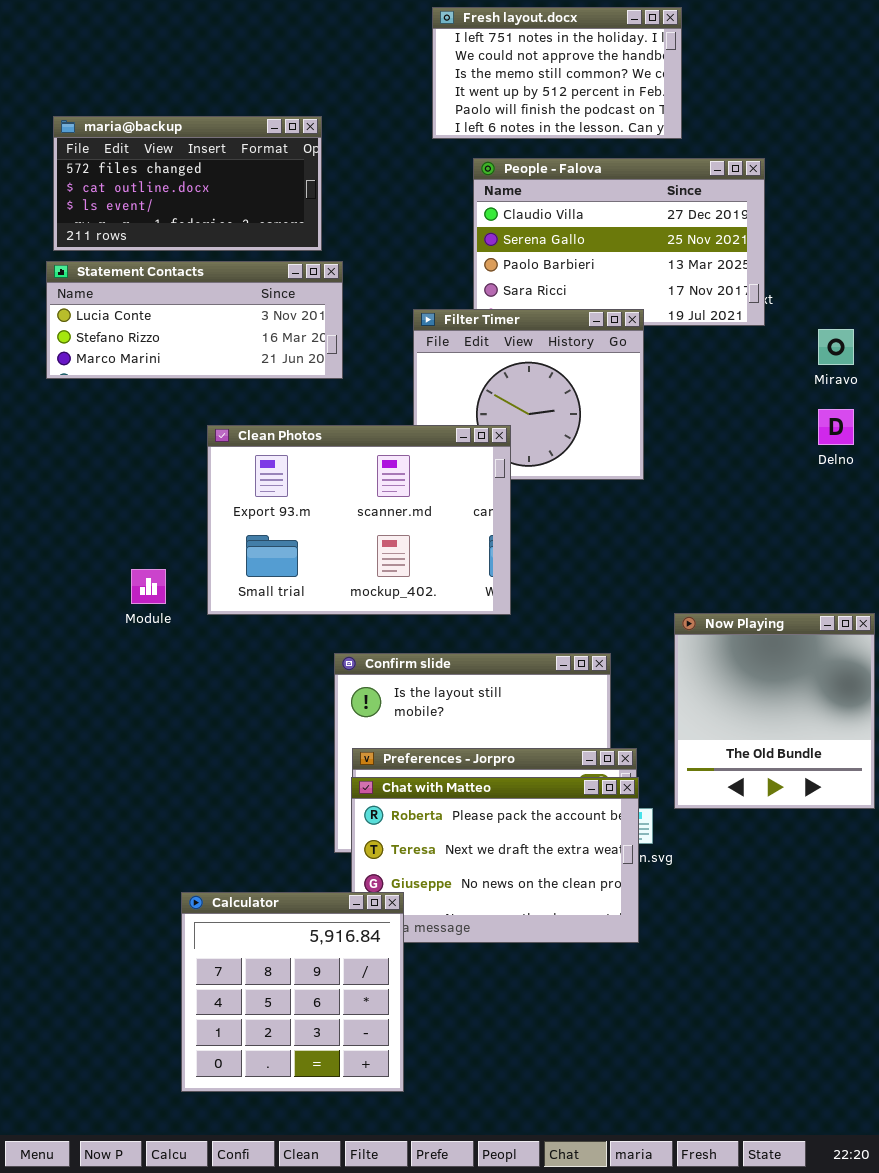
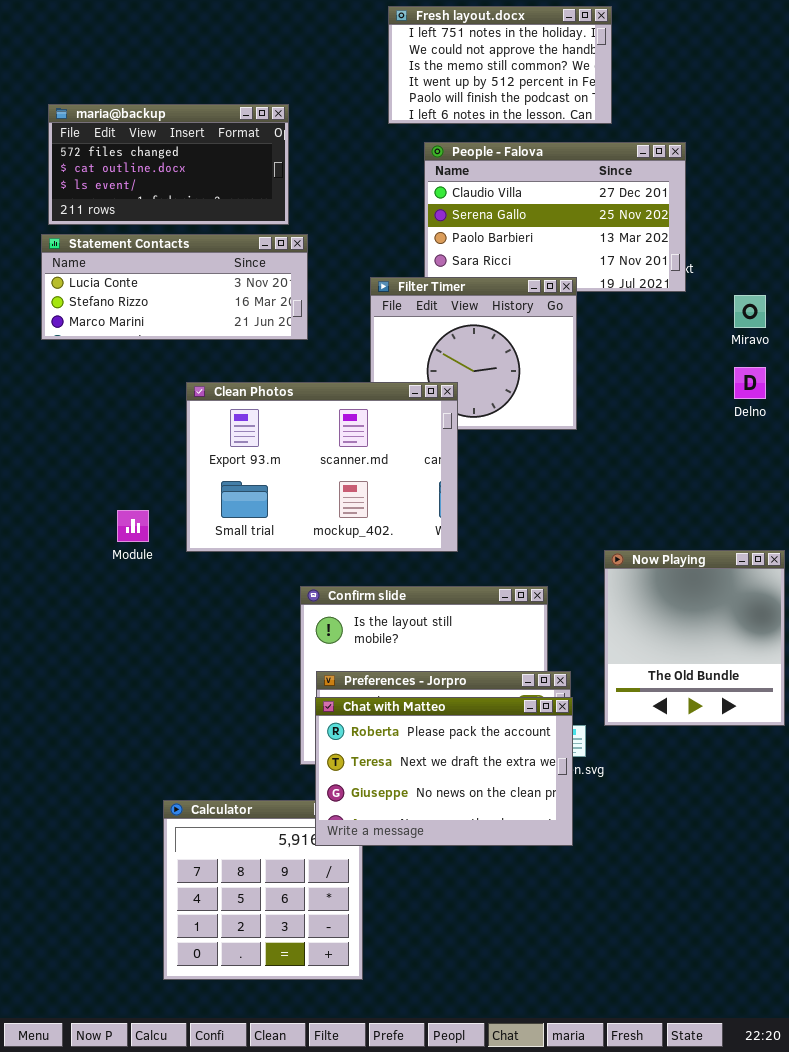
Chat with Matteo: [351,777,639,943] -> [315,697,573,846], raised

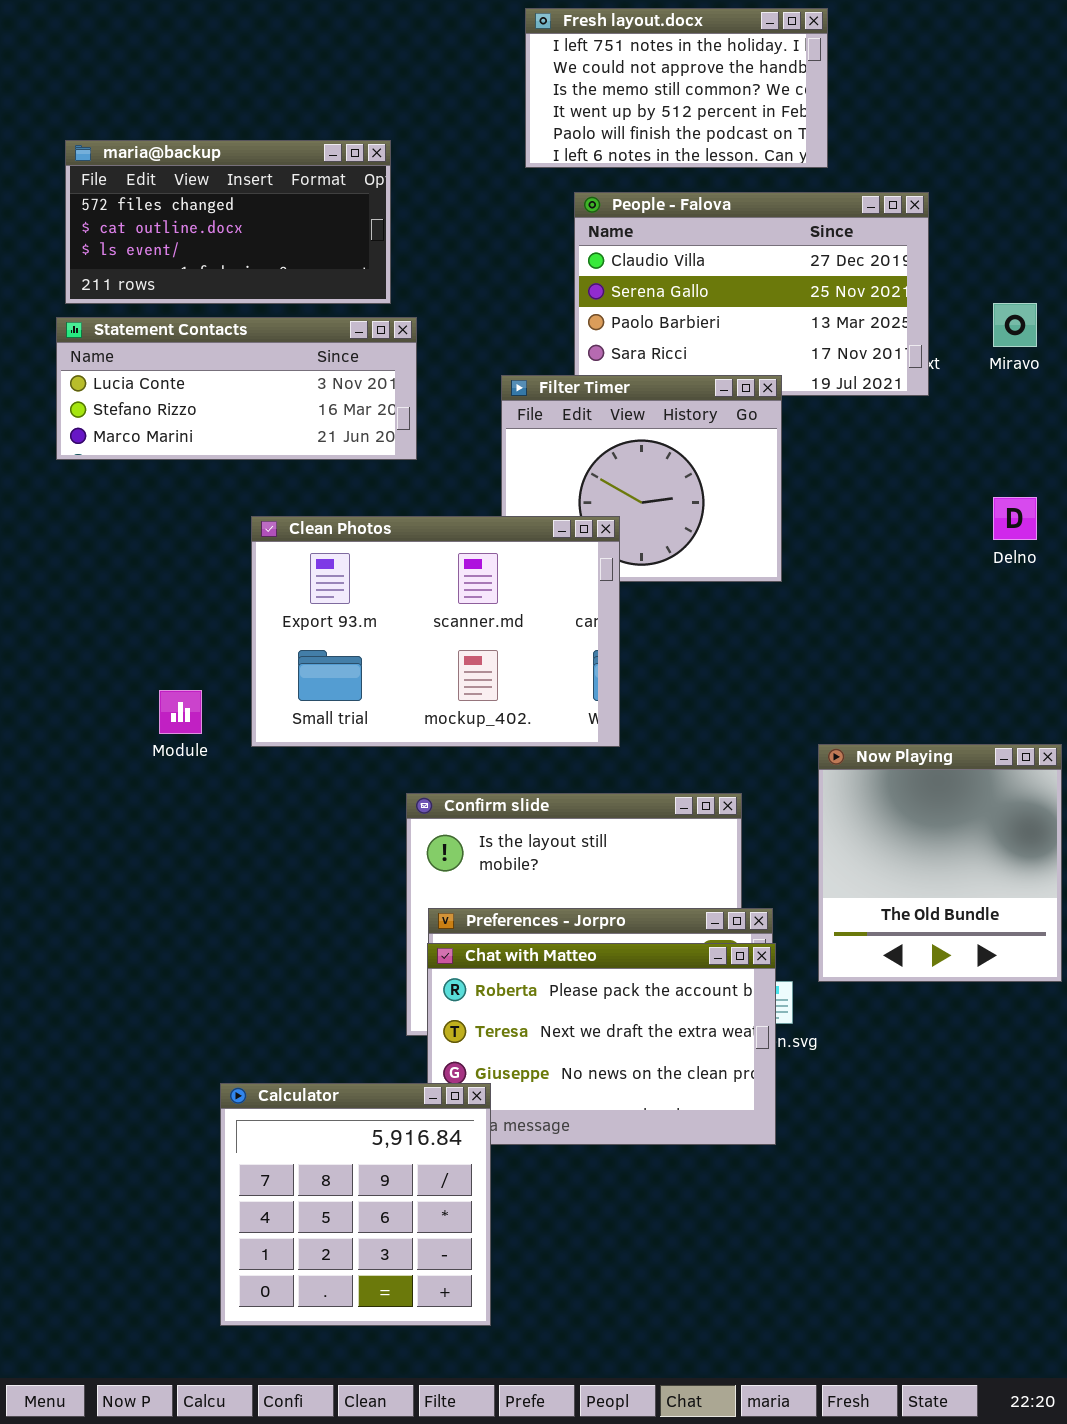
Miravo: [734,295,766,328] -> [993,303,1037,347], moved
Calculator: [163,800,363,980] -> [220,1083,491,1326], raised

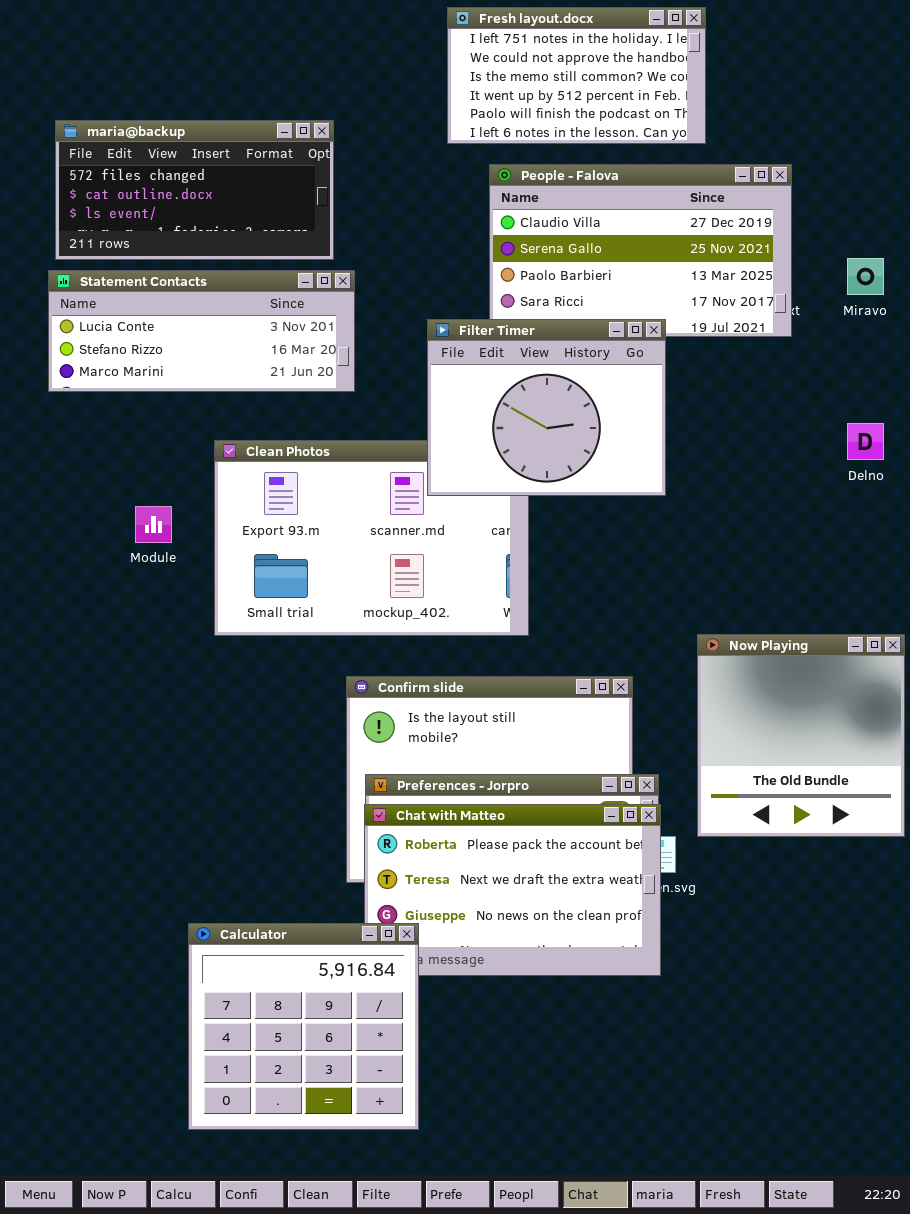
Filter Timer: [501,375,782,582] -> [427,319,666,496], raised
Module: [159,690,202,734] -> [135,506,172,543], moved

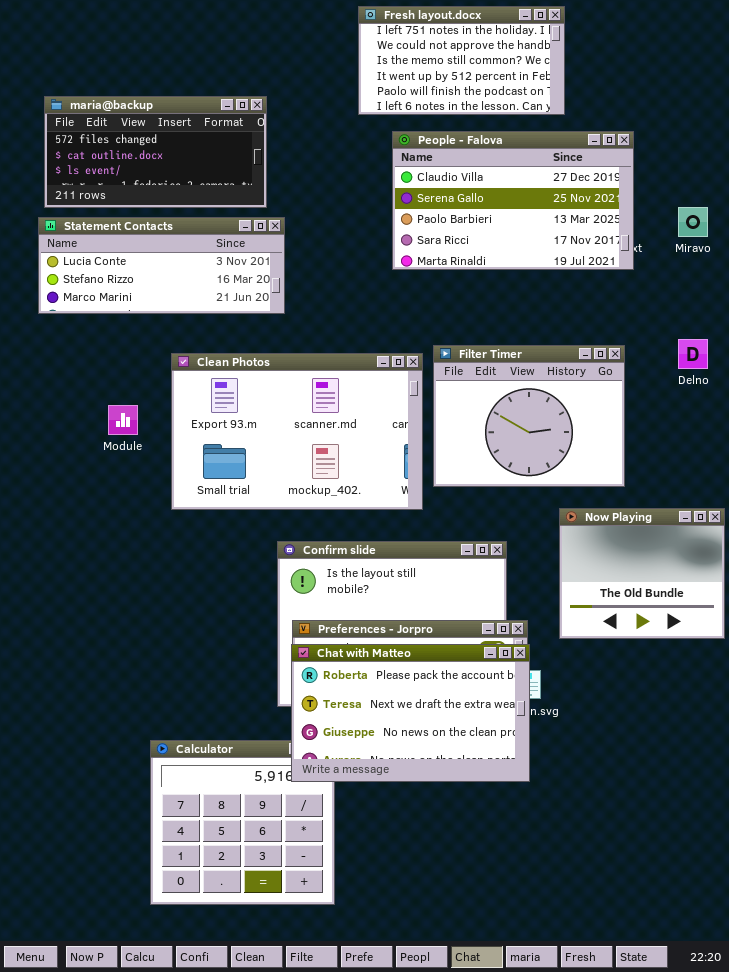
Filter Timer: [427,319,666,496] -> [433,345,625,487], moved
Now Playing: [697,634,905,837] -> [559,508,725,639], resized
Chat with Matteo: [364,804,661,976] -> [291,644,530,782], raised

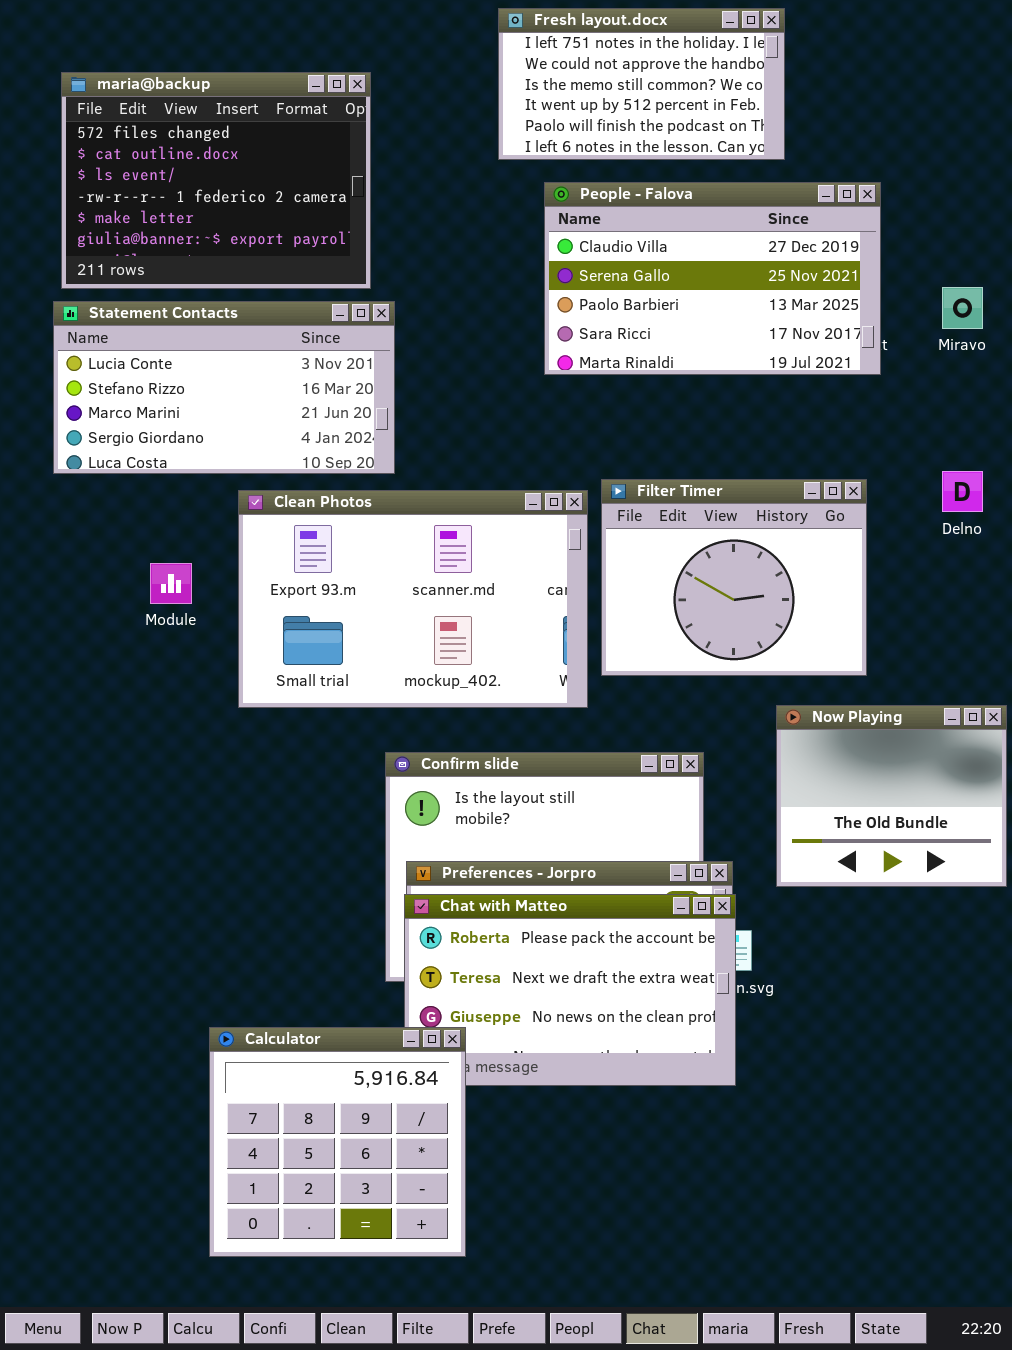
maria@backup: [44,96,267,208] -> [61,72,371,289], resized
Statement Contacts: [38,217,285,314] -> [53,301,395,474], resized
Calculator: [150,740,335,905] -> [209,1027,466,1257], raised

